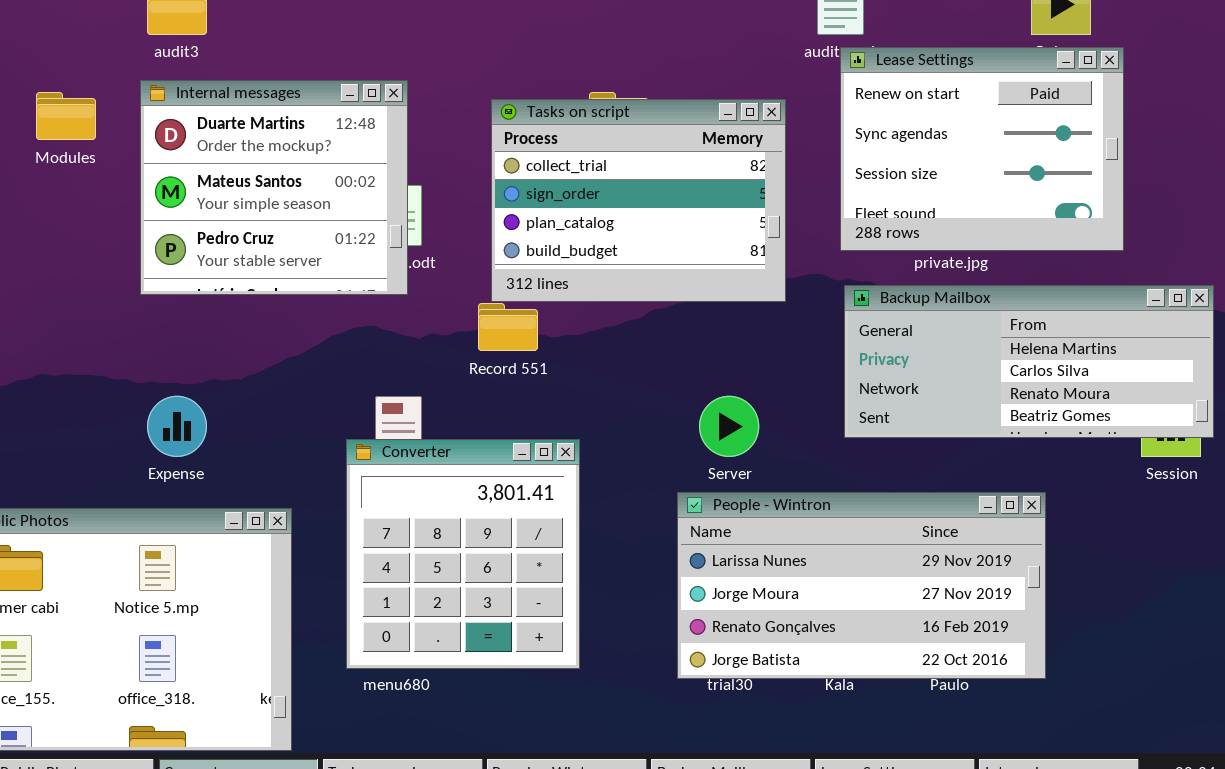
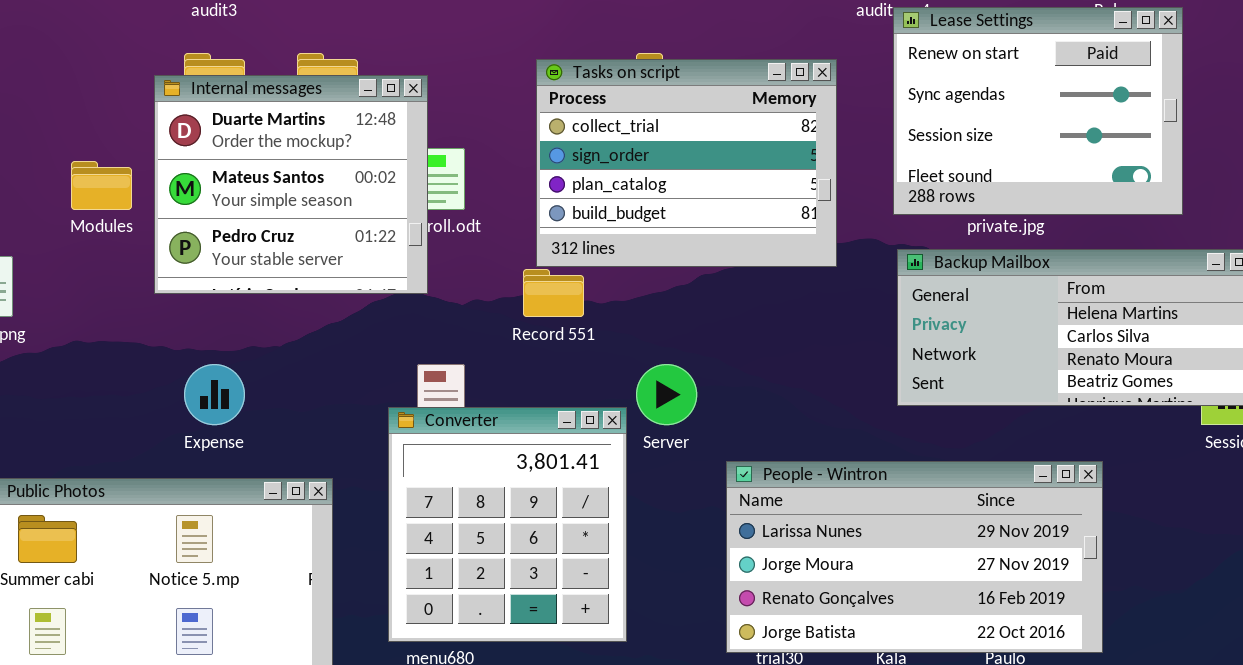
Internal messages: [140,80,408,295] -> [154,75,428,294], moved
Modules: [36,92,96,140] -> [71,161,132,210], moved
Server: [699,396,759,457] -> [636,364,697,425], moved

